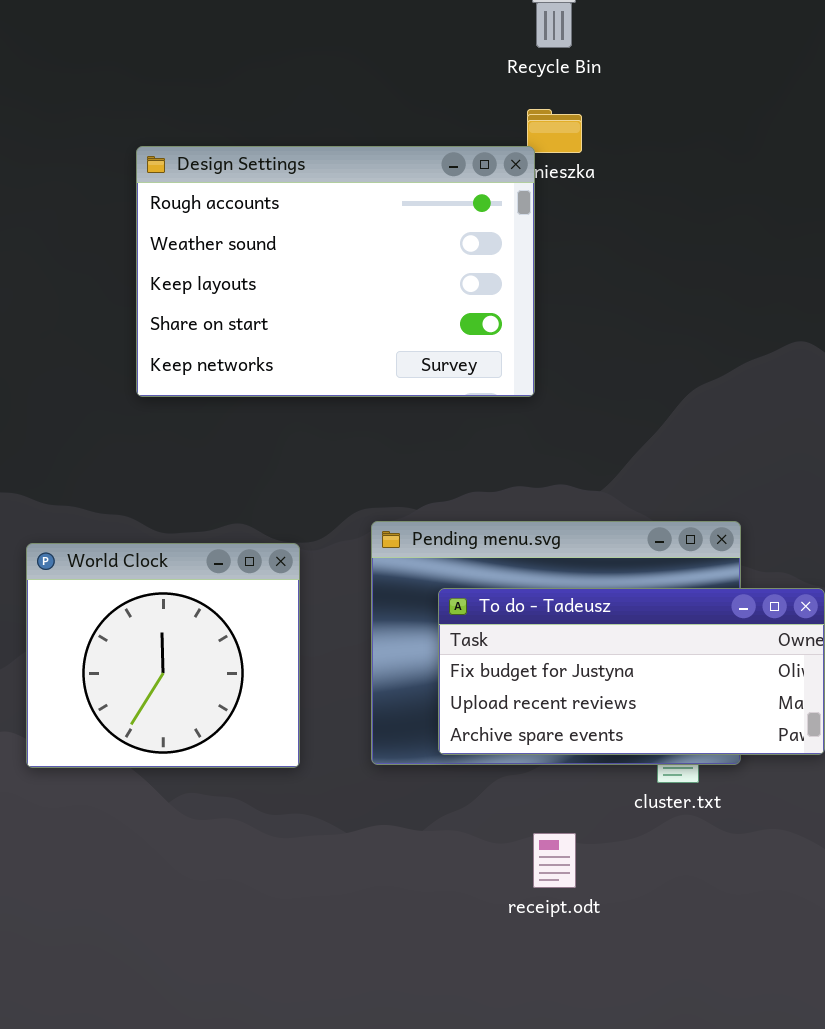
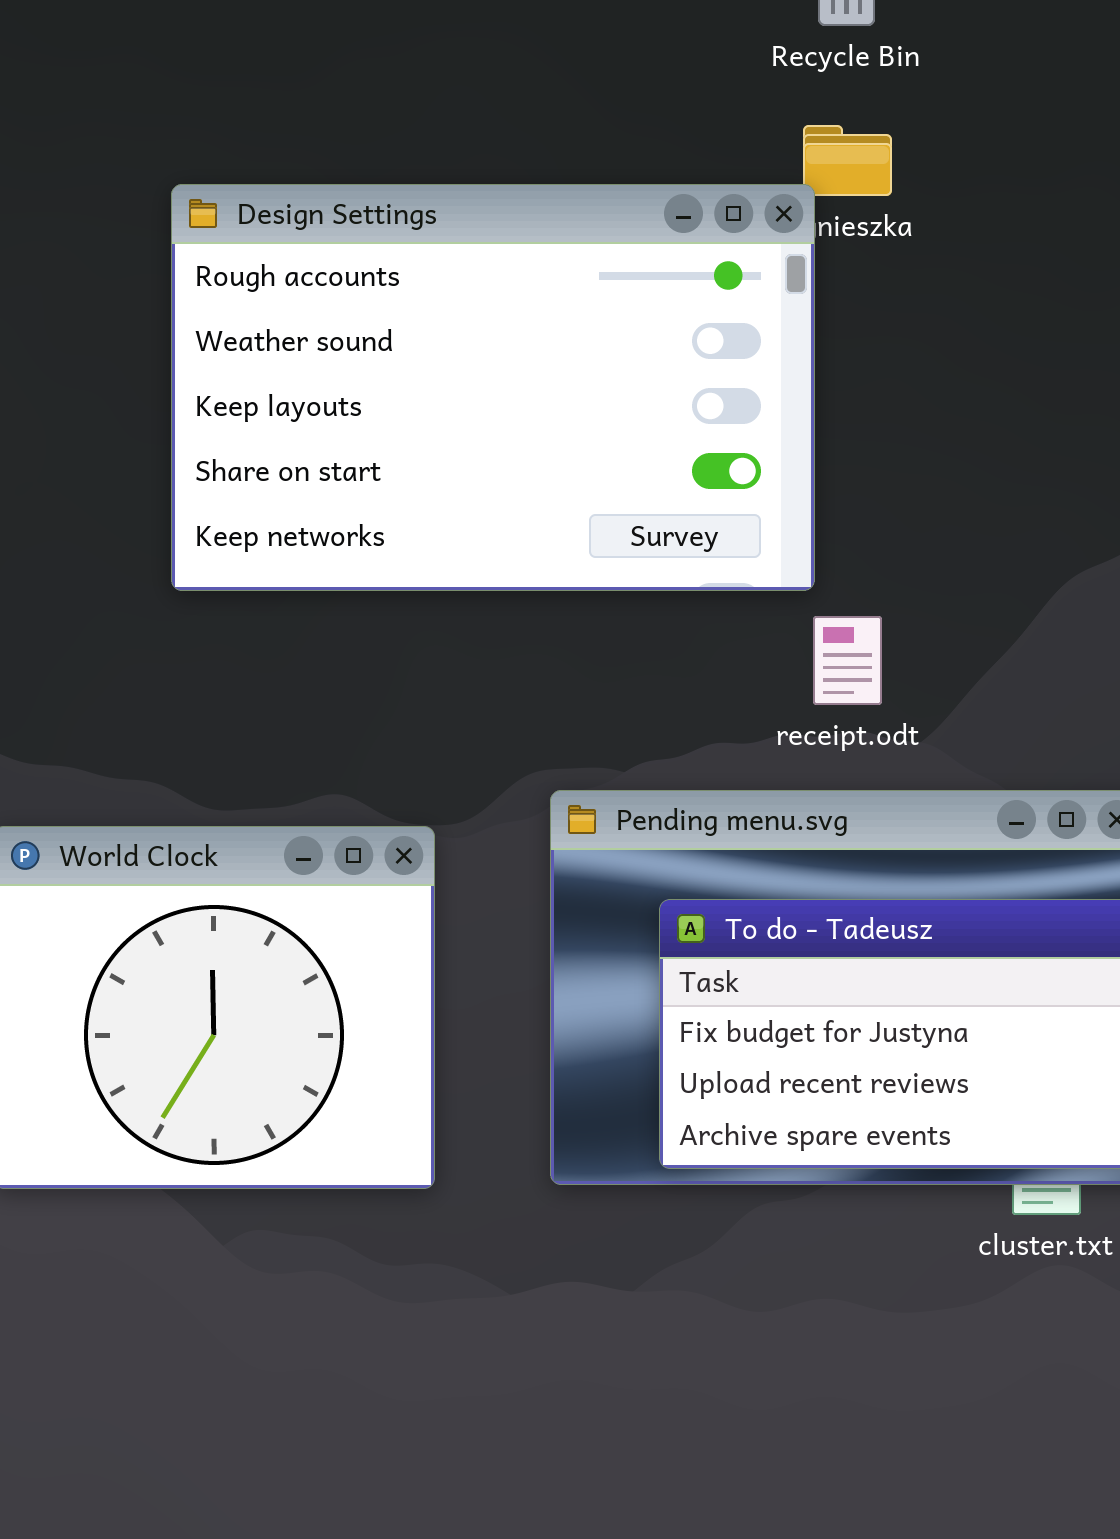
receipt.odt: [533,833,576,888] -> [813,616,882,705], moved

